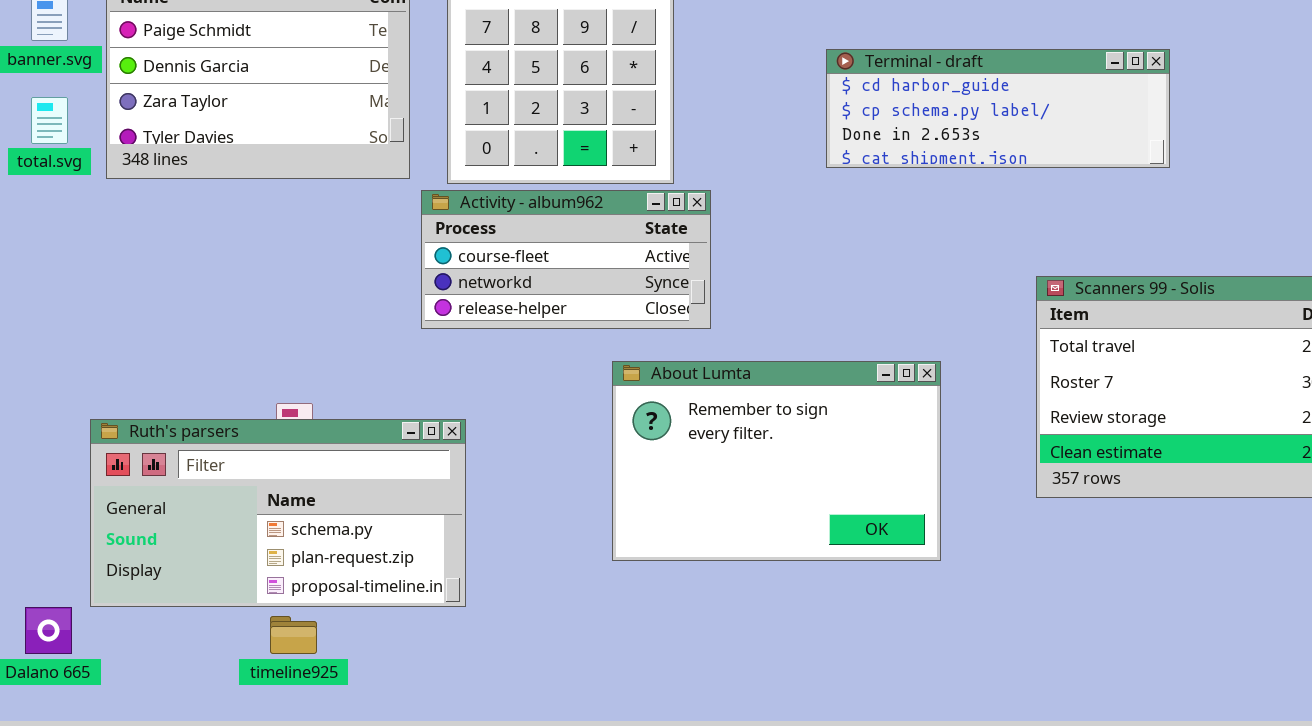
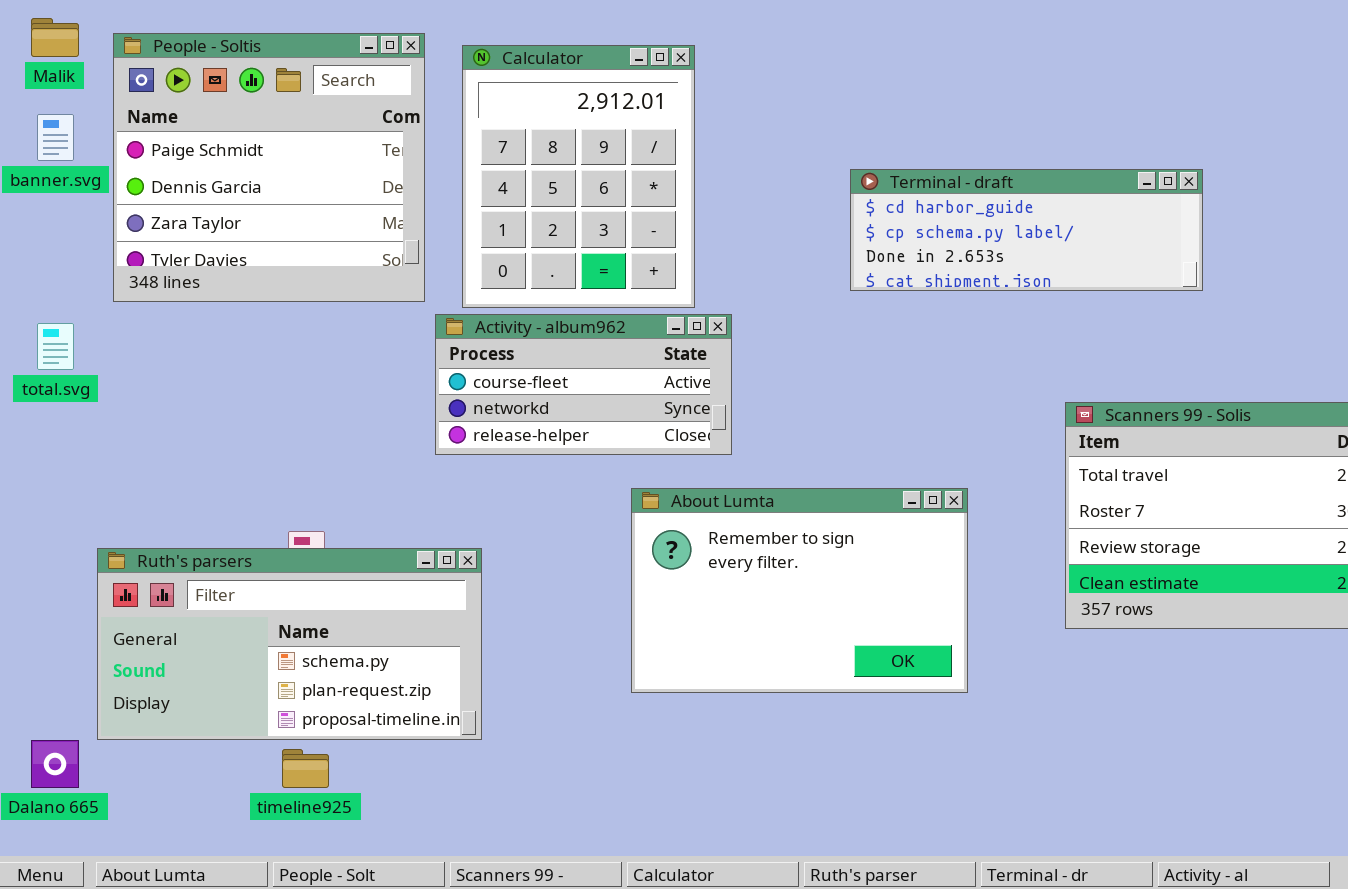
total.svg: [31,97,68,144] -> [37,323,74,370], moved

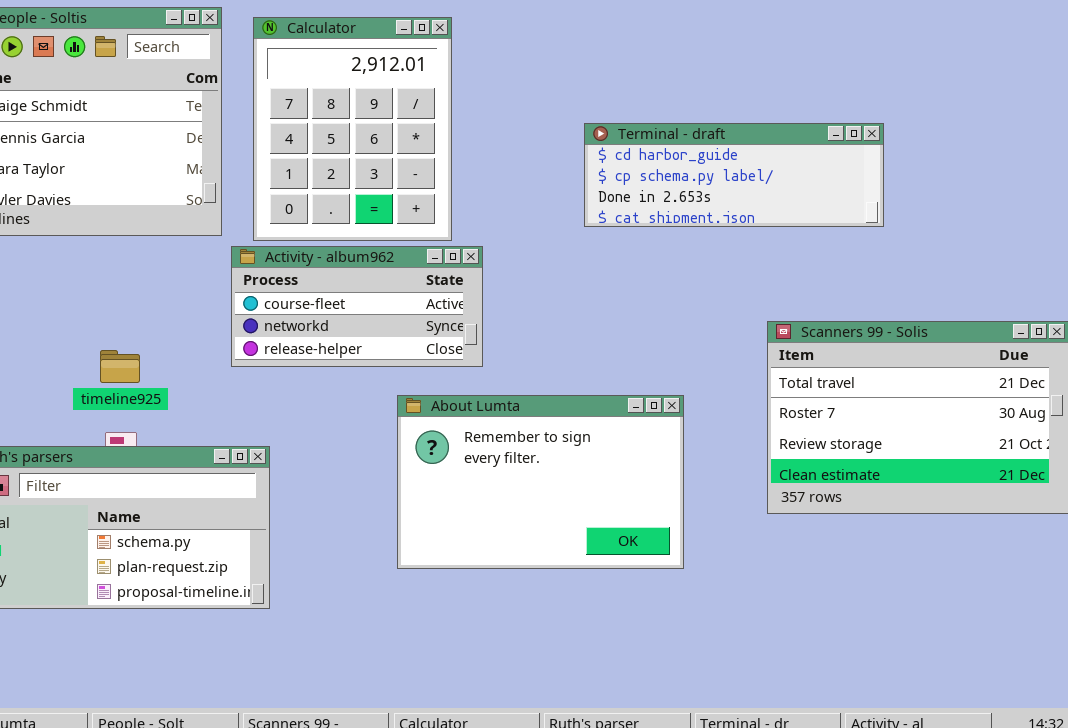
timeline925: [282,749,329,788] -> [100,350,140,383], moved

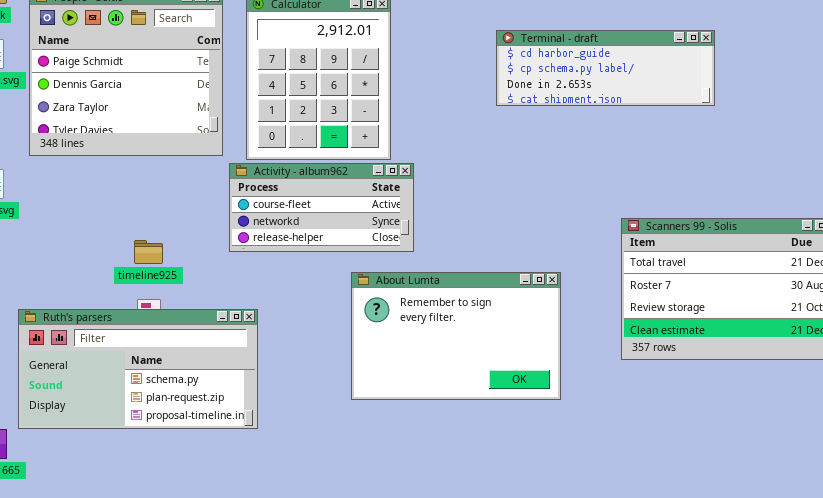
Terminal - draft: [584,123,884,227] -> [496,30,715,106], moved

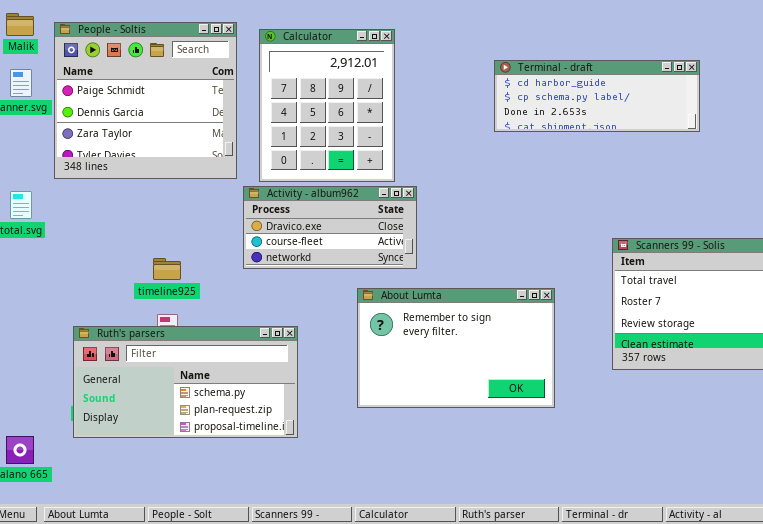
Activity - album962: [229,163,414,252] -> [243,186,417,269], scrolled up 1 row
Ruth's parsers: [18,309,258,429] -> [73,326,298,438], moved

